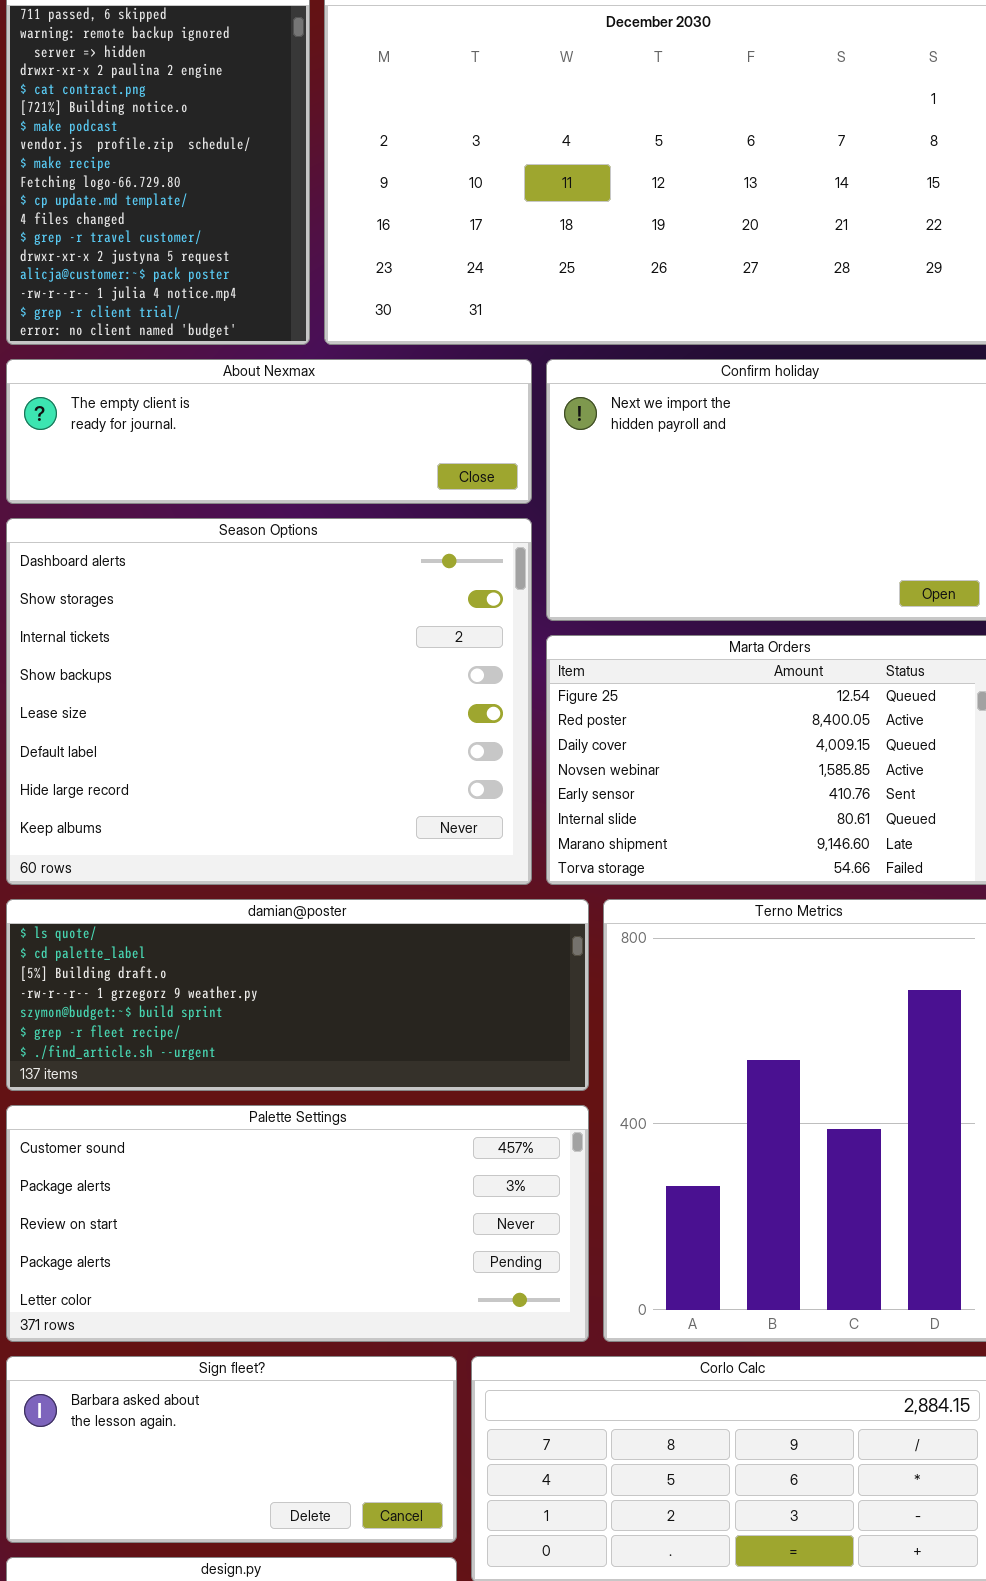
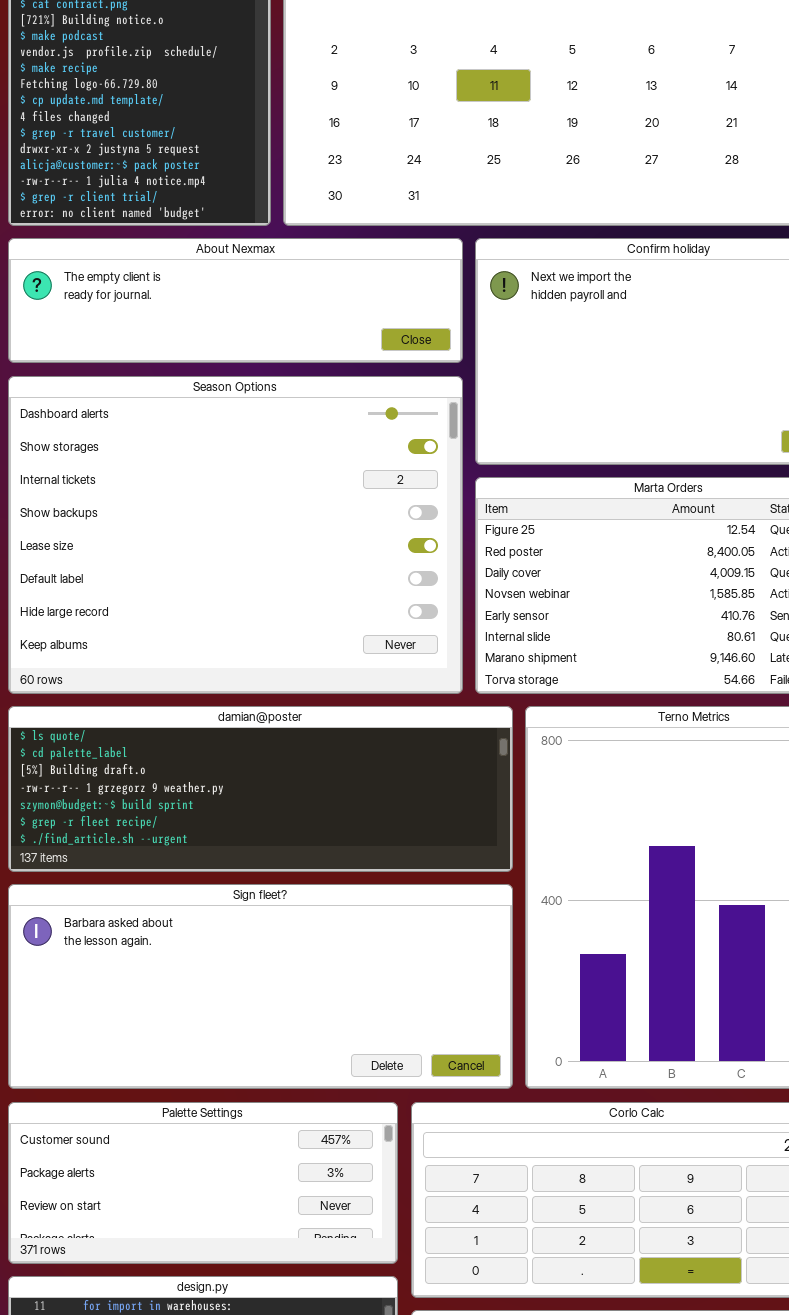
Palette Settings: [6,1105,589,1342] -> [8,1102,398,1264], moved, resized
Sign fleet?: [6,1356,457,1543] -> [8,884,513,1089], moved, resized

